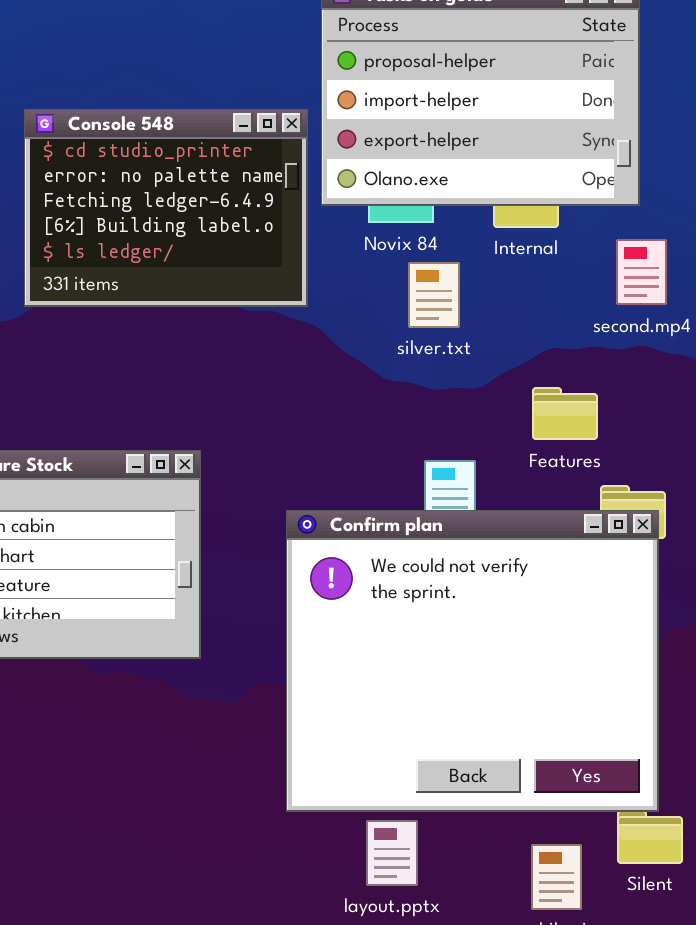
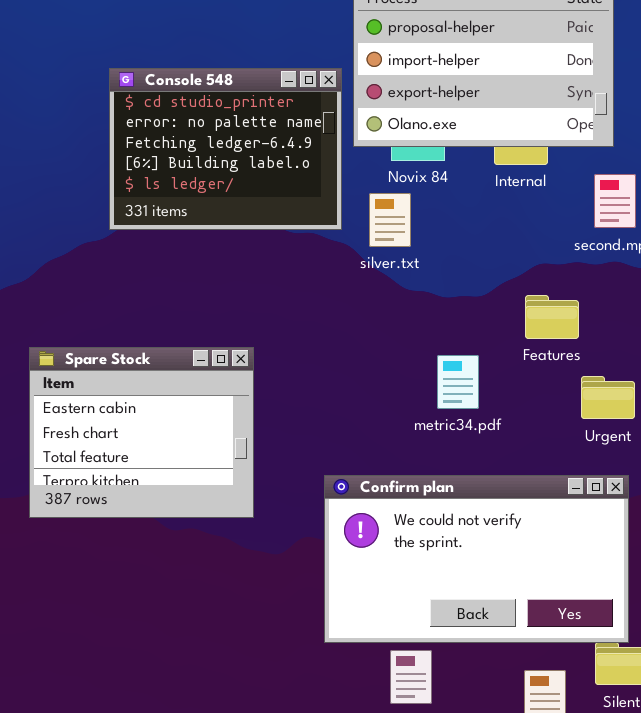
silver.txt: [408,262,460,328] -> [369,193,411,247], moved
Confirm plan: [286,510,659,812] -> [324,475,629,643], resized

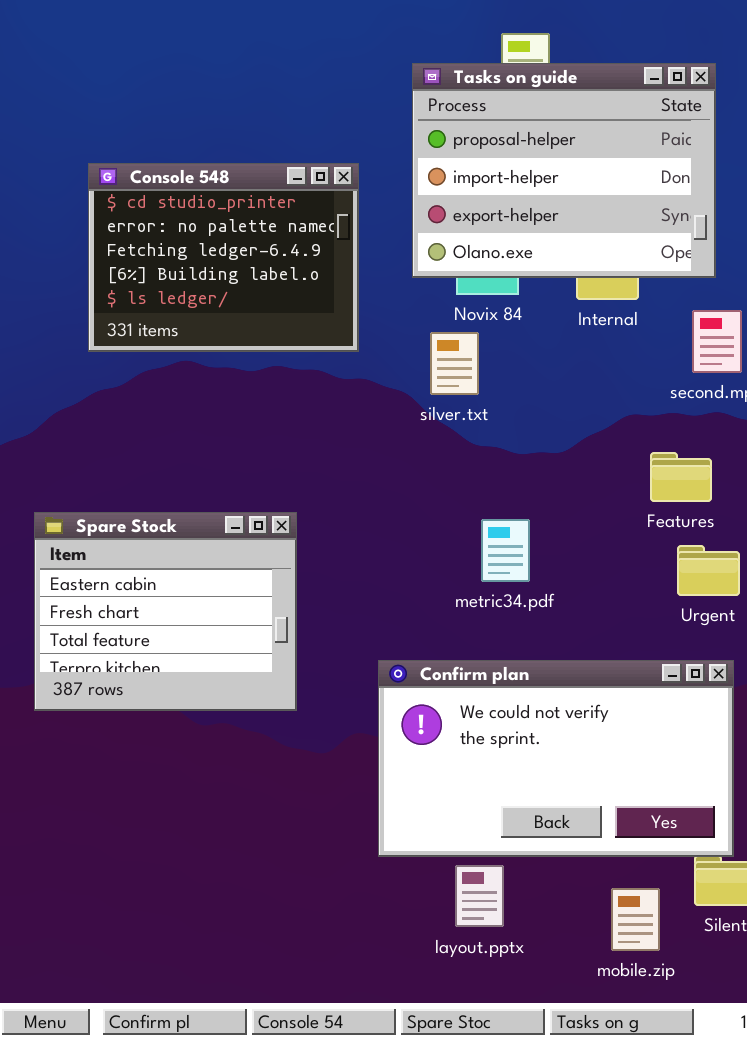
Console 548: [109,68,342,230] -> [88,163,359,352], moved
Features: [525,295,579,339] -> [650,452,712,502], moved
metric34.pdf: [437,355,479,409] -> [481,519,530,582], moved

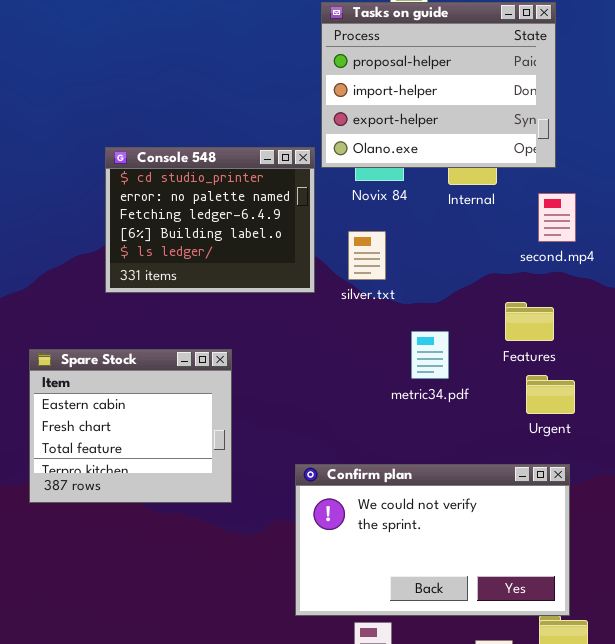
Console 548: [88,163,359,352] -> [105,147,315,293], moved
silver.txt: [430,332,479,395] -> [348,231,386,280], moved
metric34.pdf: [481,519,530,582] -> [411,331,449,379], moved

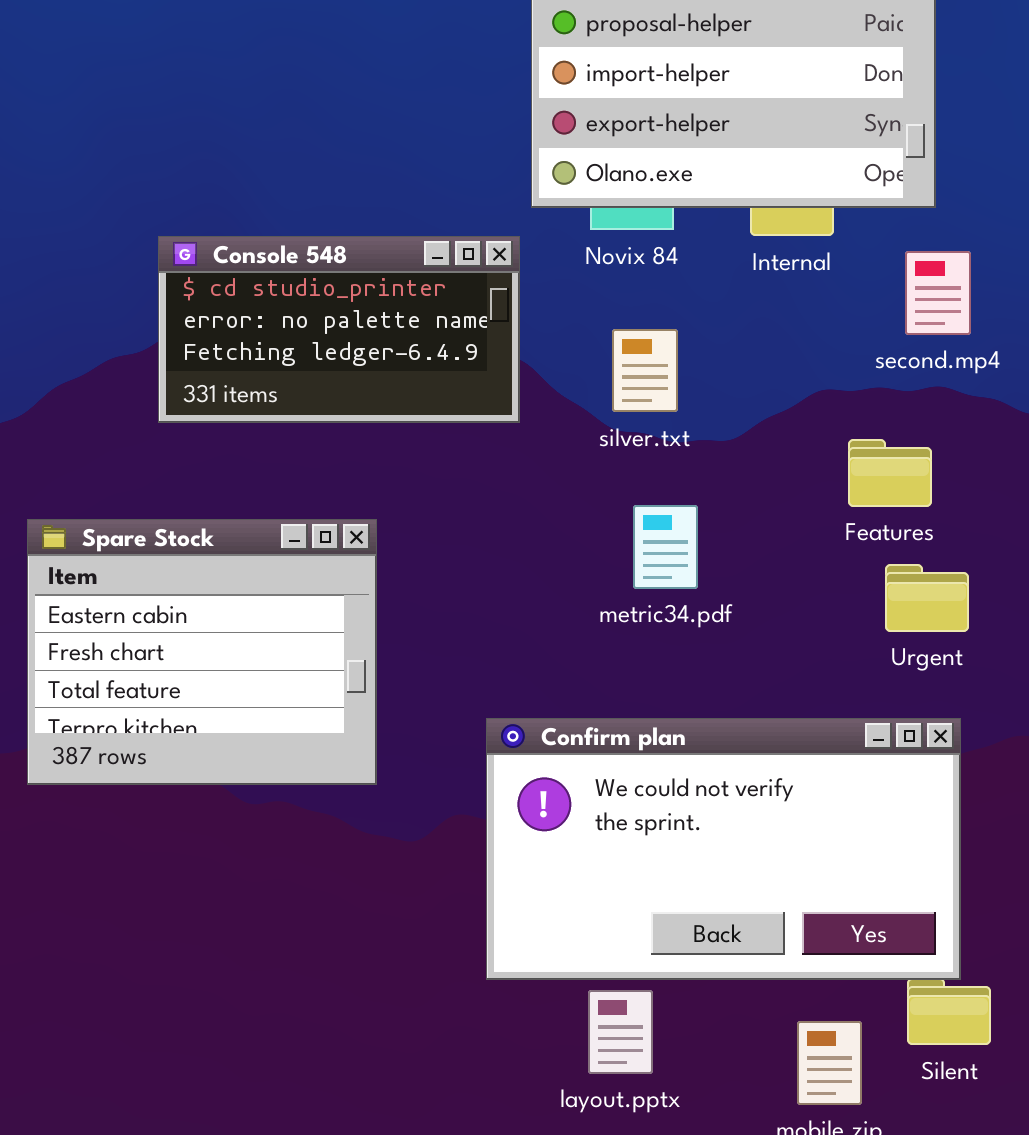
Console 548: [105,147,315,293] -> [158,236,520,423], resized
silver.txt: [348,231,386,280] -> [612,329,678,412], moved
metric34.pdf: [411,331,449,379] -> [633,505,698,589], moved

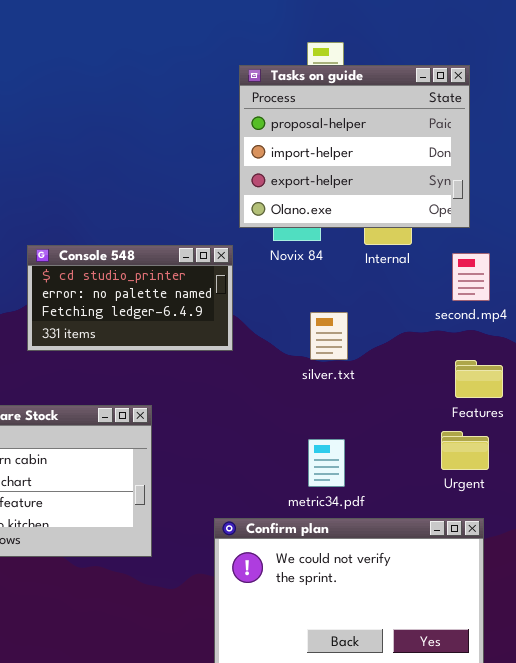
silver.txt: [612,329,678,412] -> [310,312,348,360], moved
Features: [848,439,932,507] -> [455,360,503,398], moved
metric34.pdf: [633,505,698,589] -> [308,439,345,487], moved

